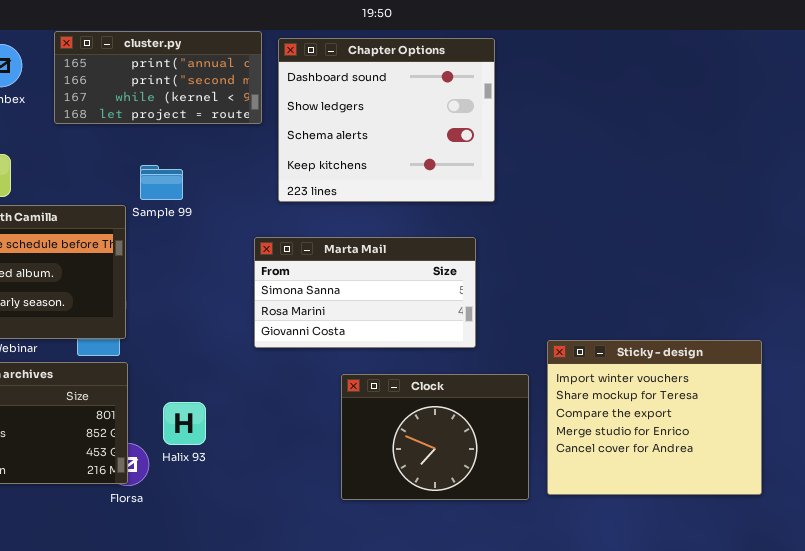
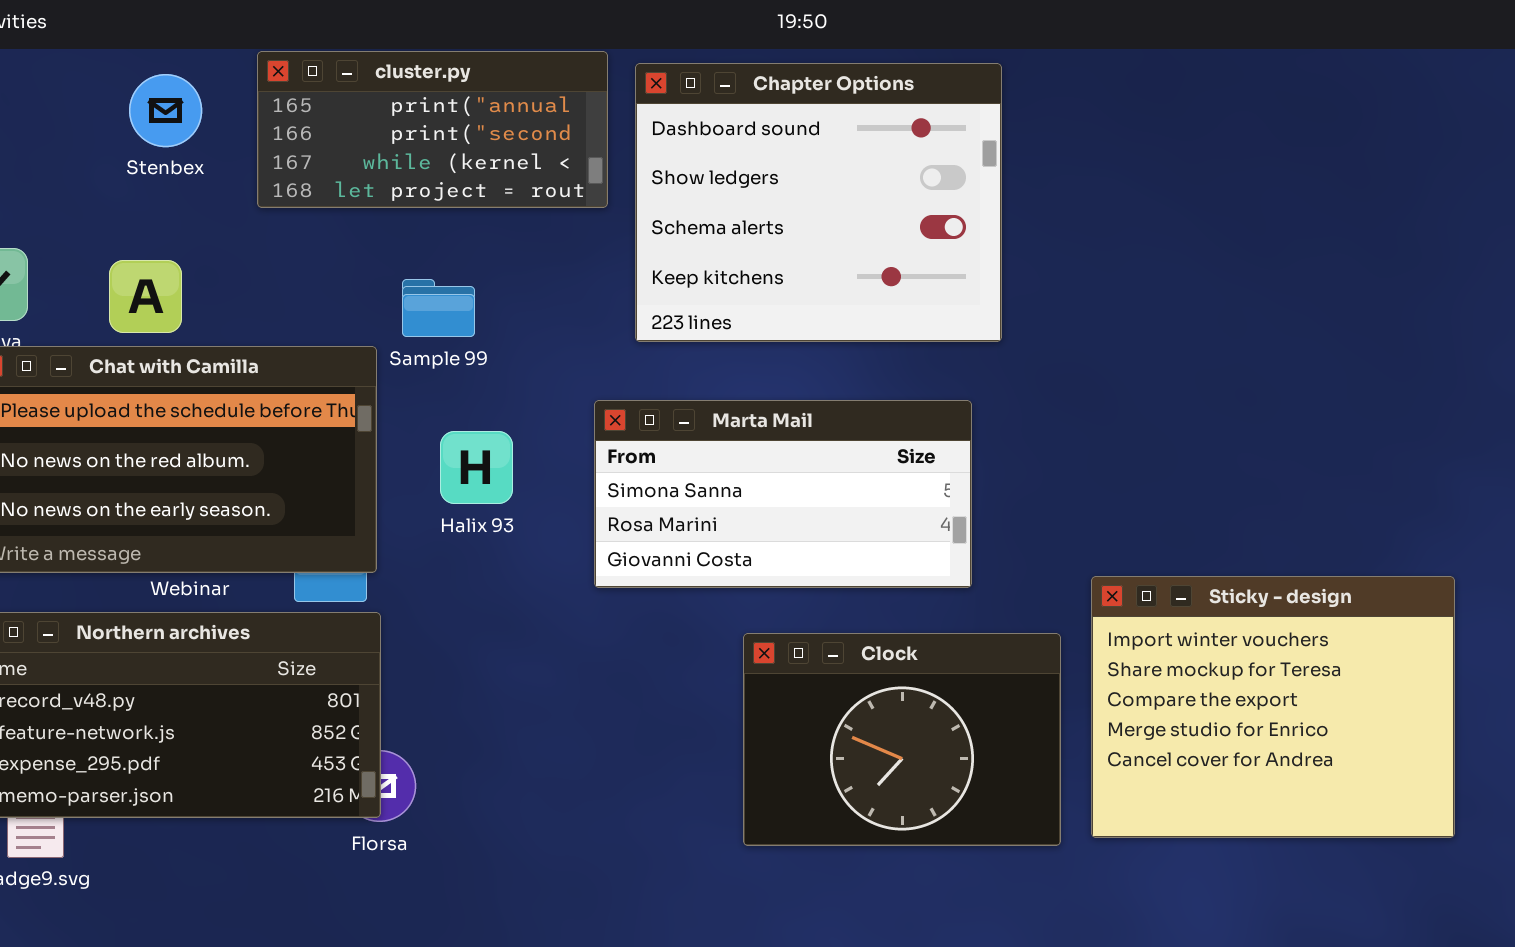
Halix 93: [163,402,206,445] -> [440,431,513,504], moved

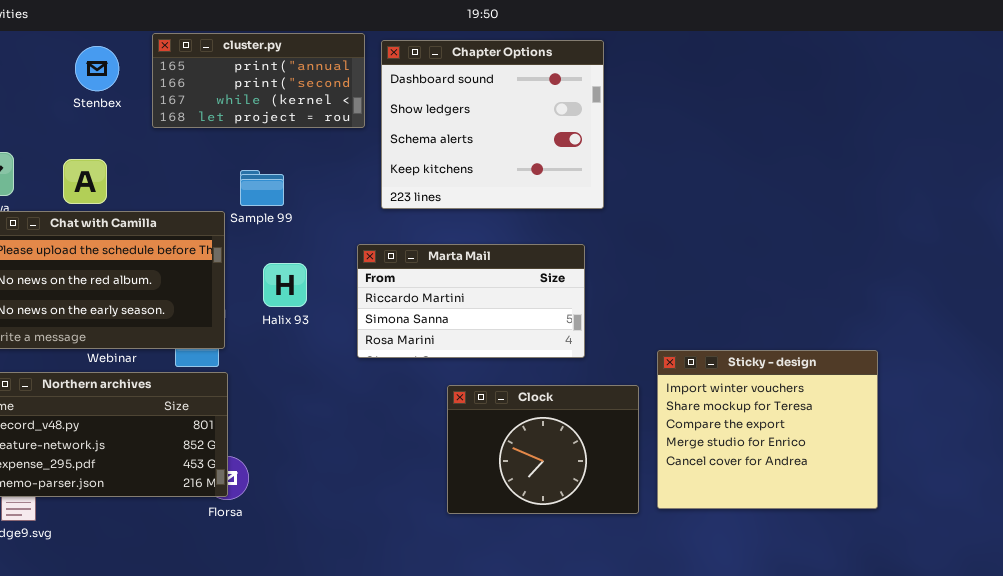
Marta Mail: [594,400,972,588] -> [357,244,585,358], scrolled up 1 row

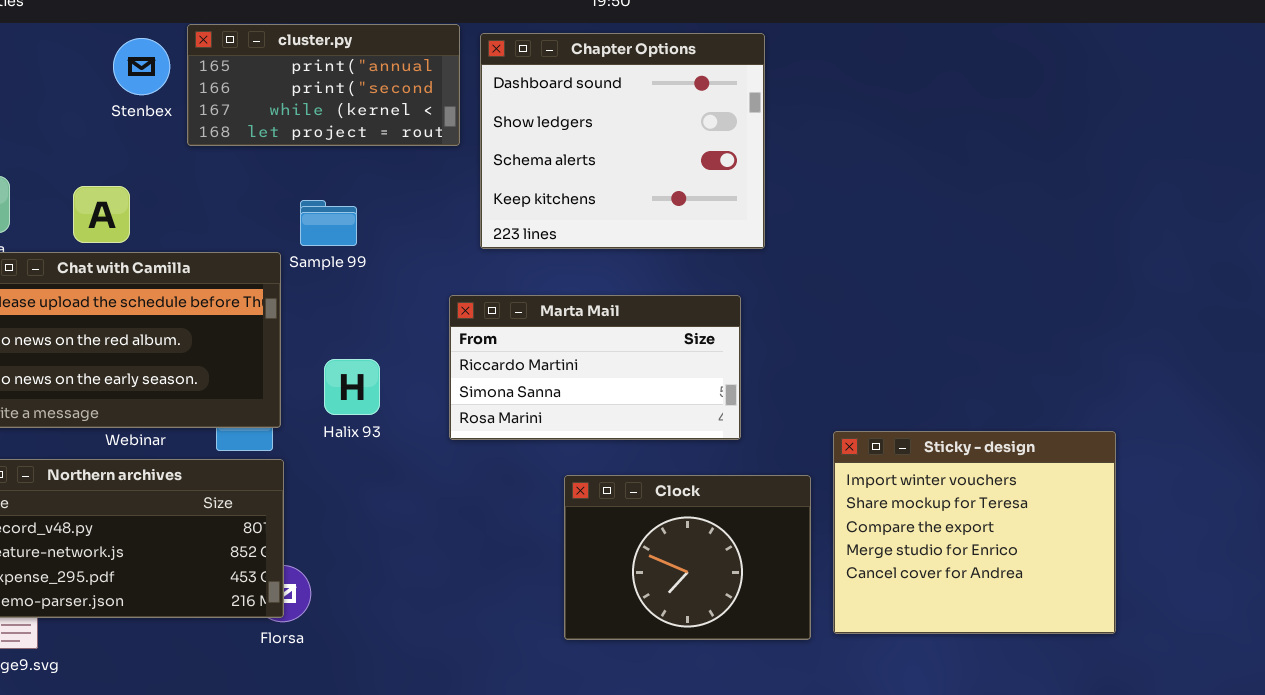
Stenbex: [75,46,119,91] -> [113,38,170,95], moved
Halix 93: [263,263,307,307] -> [324,359,380,415], moved

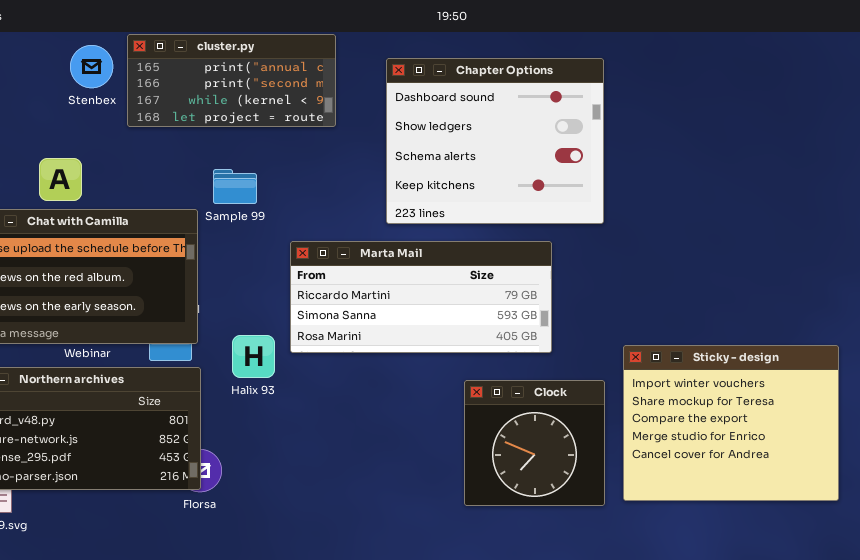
Chapter Options: [480,33,765,249] -> [386,58,604,224], moved
Marta Mail: [449,295,741,440] -> [290,241,552,353], resized
Halix 93: [324,359,380,415] -> [232,335,275,378], moved
Clock: [564,475,811,640] -> [464,380,605,506], resized

